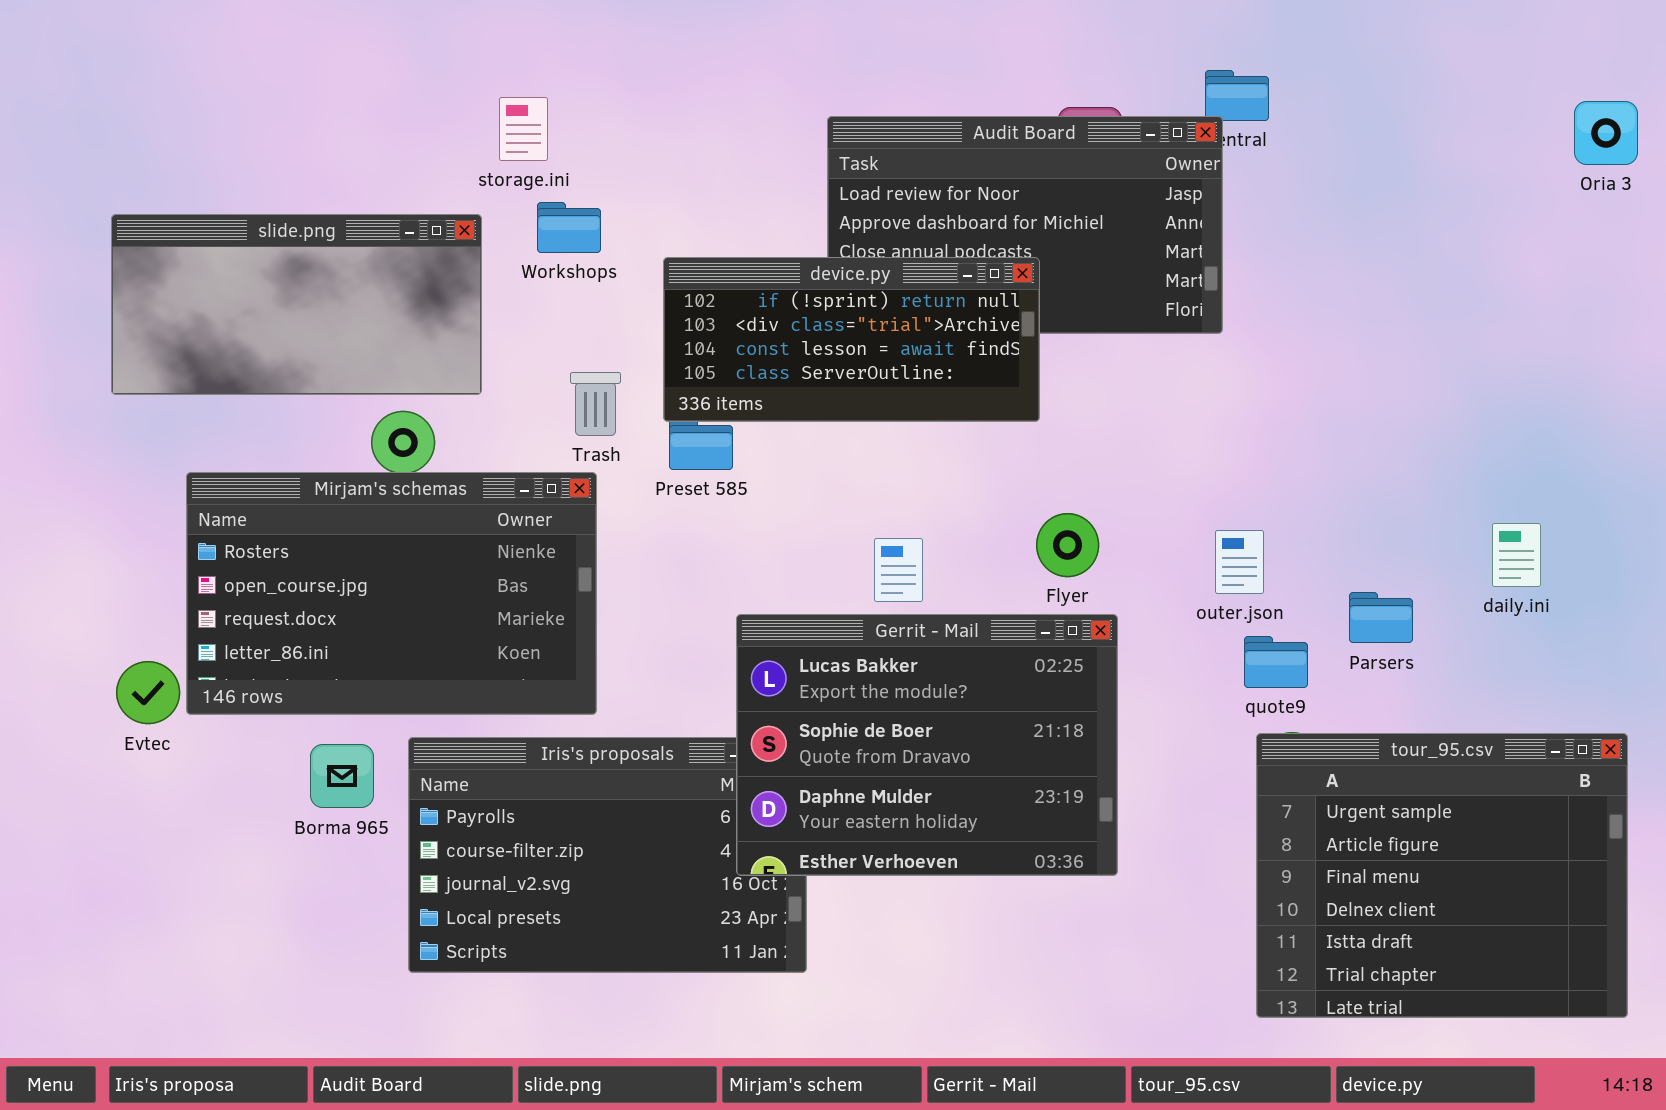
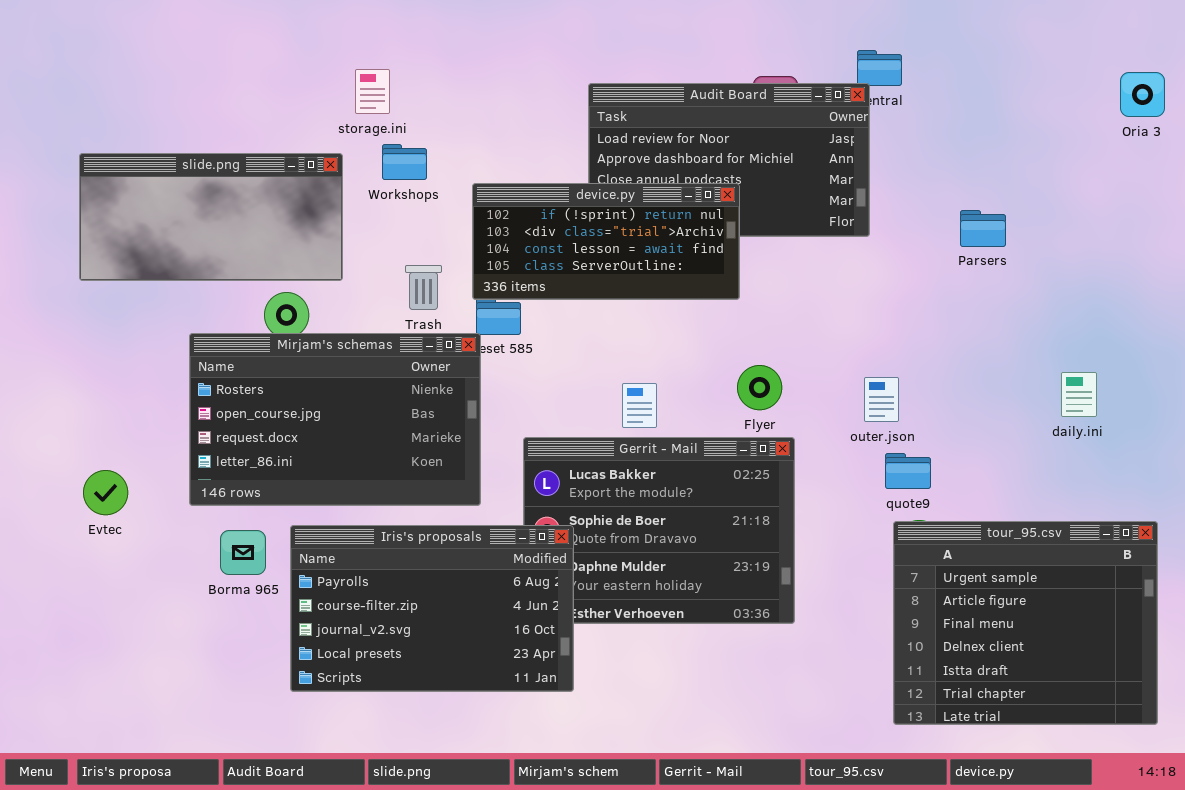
Mirjam's schemas: [186,472,597,715] -> [189,333,481,506], moved
Parsers: [1349,592,1413,643] -> [960,210,1006,247], moved
Iris's proposals: [408,737,807,973] -> [290,525,574,692], raised

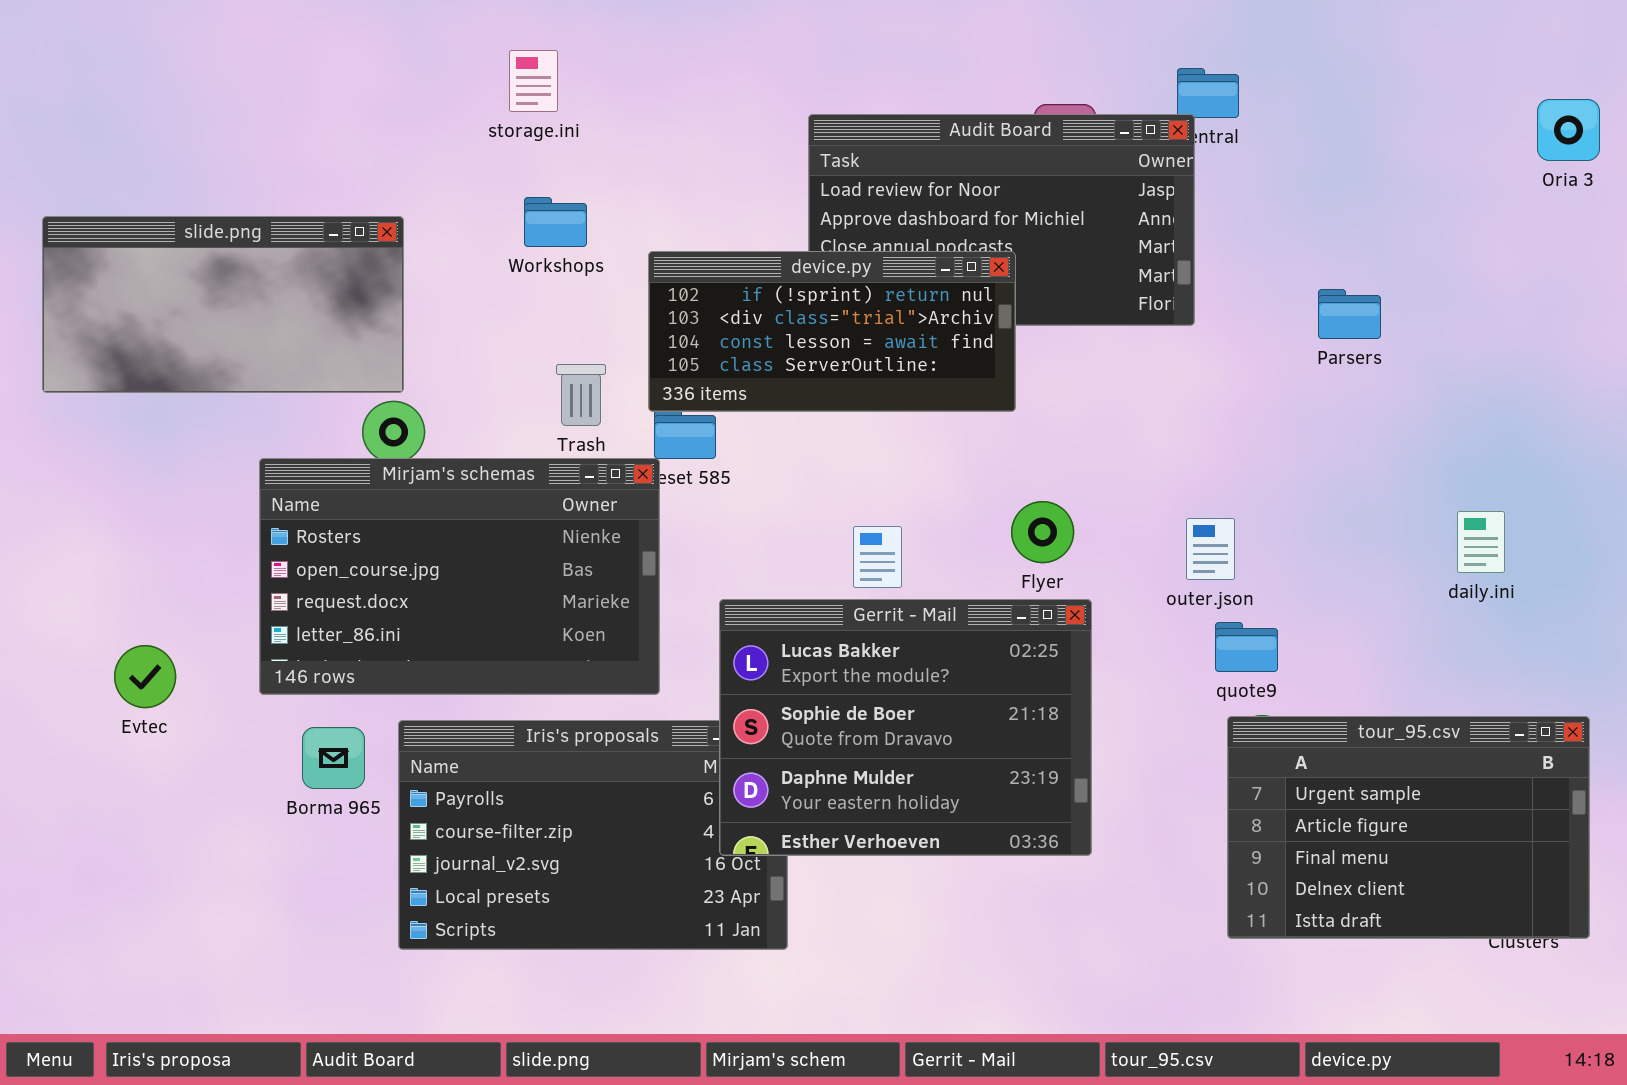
storage.ini: [355,69,390,114] -> [509,50,558,112], moved
slide.png: [79,153,343,281] -> [42,216,404,393], moved
Gerrit - Mail: [523,437,795,624] -> [719,599,1092,856], raised
tour_95.csv: [893,521,1158,725] -> [1227,716,1590,939], resized

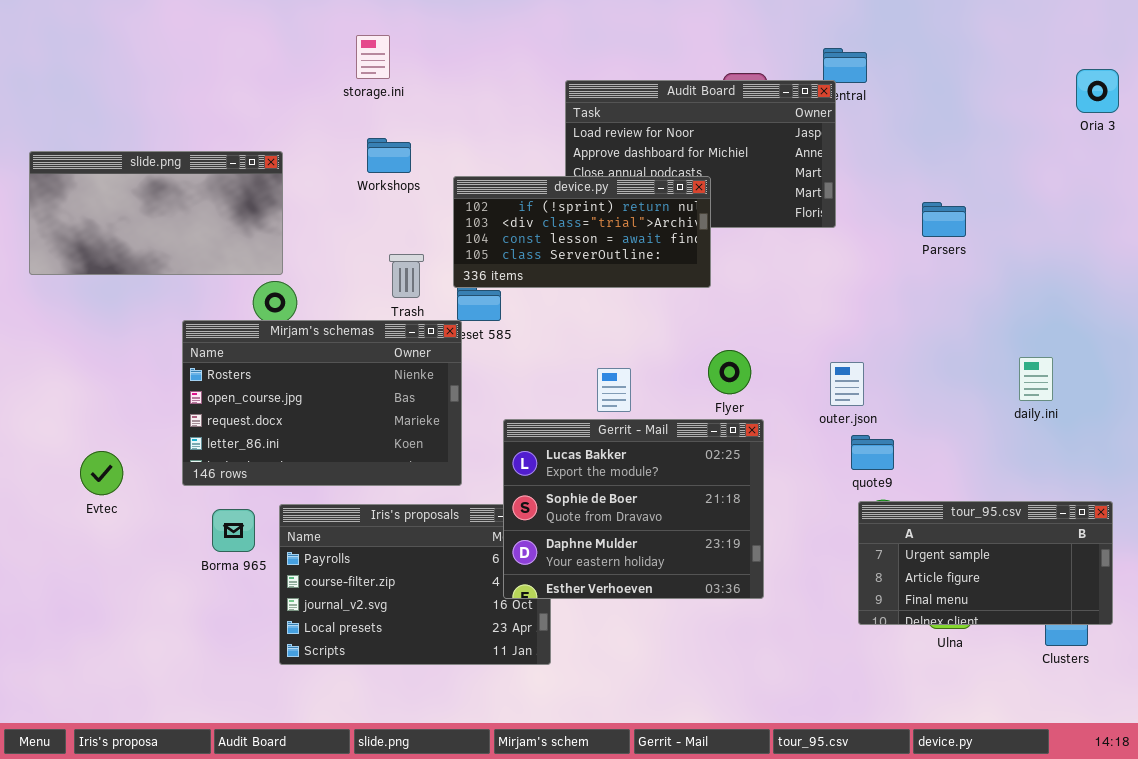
tour_95.csv: [1227,716,1590,939] -> [858,501,1113,625], resized

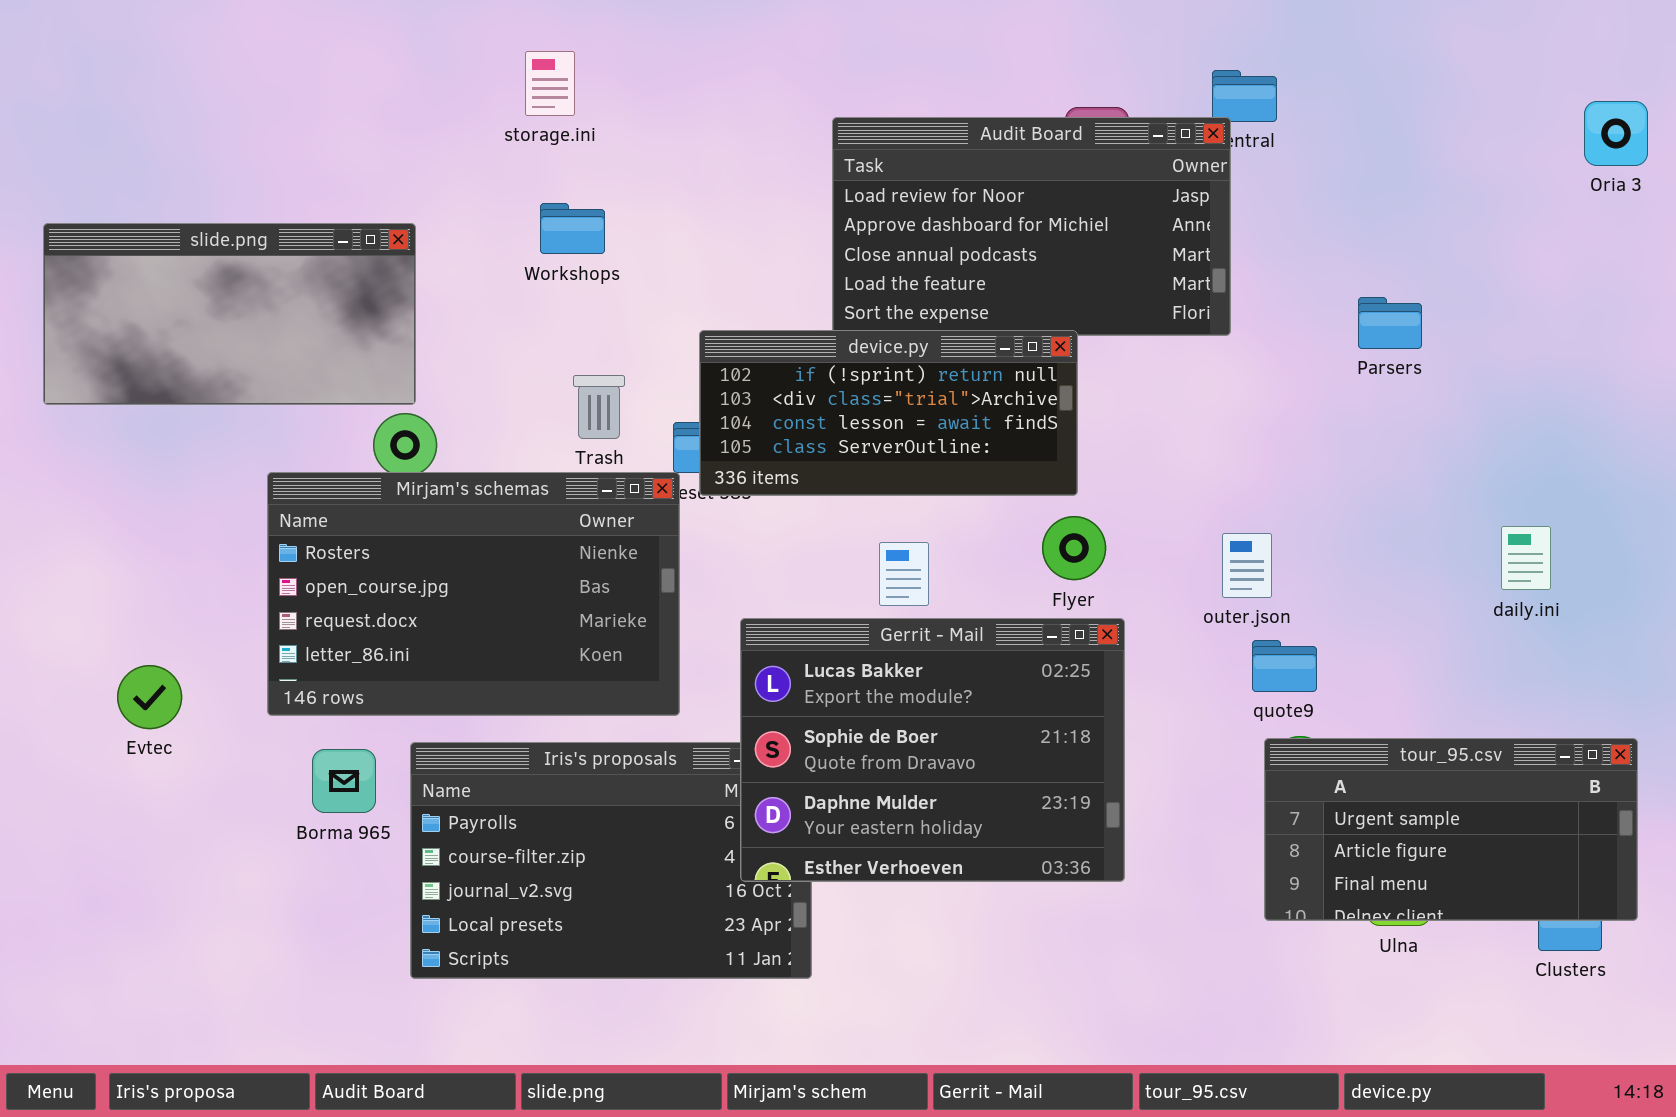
device.py: [453,176,711,288] -> [699,330,1078,496], moved

